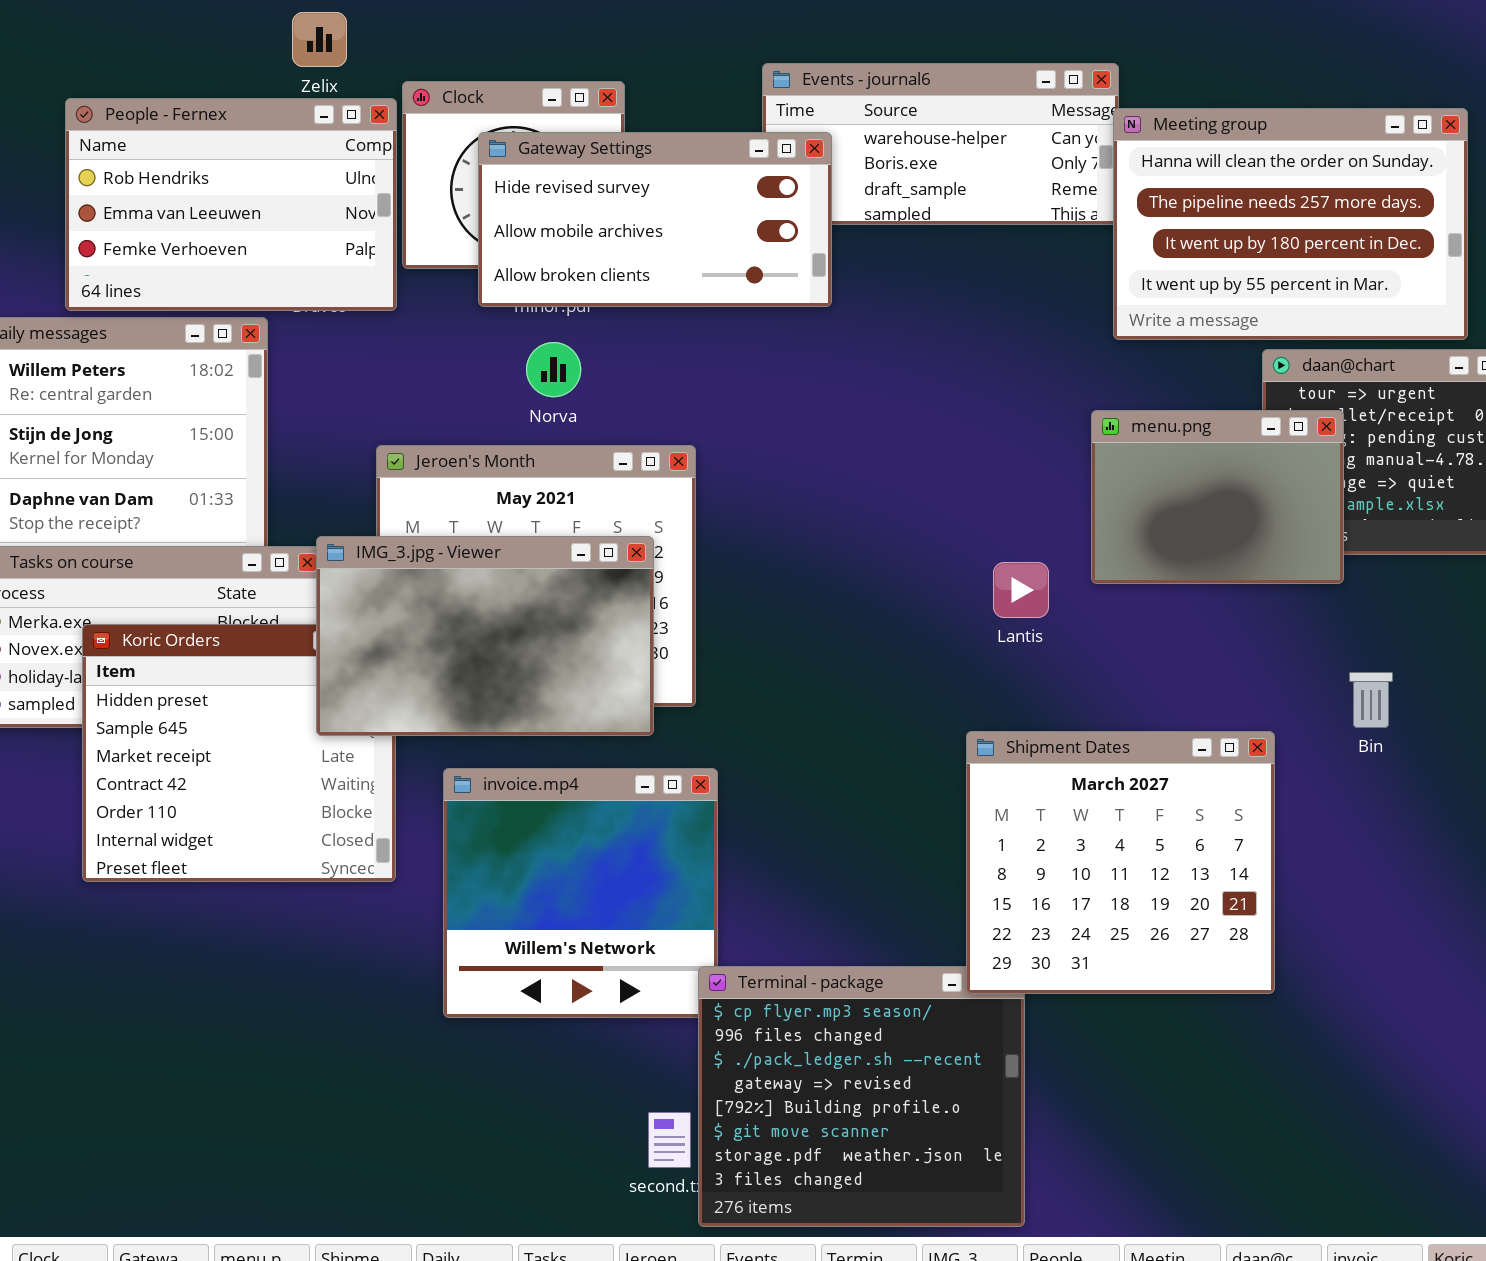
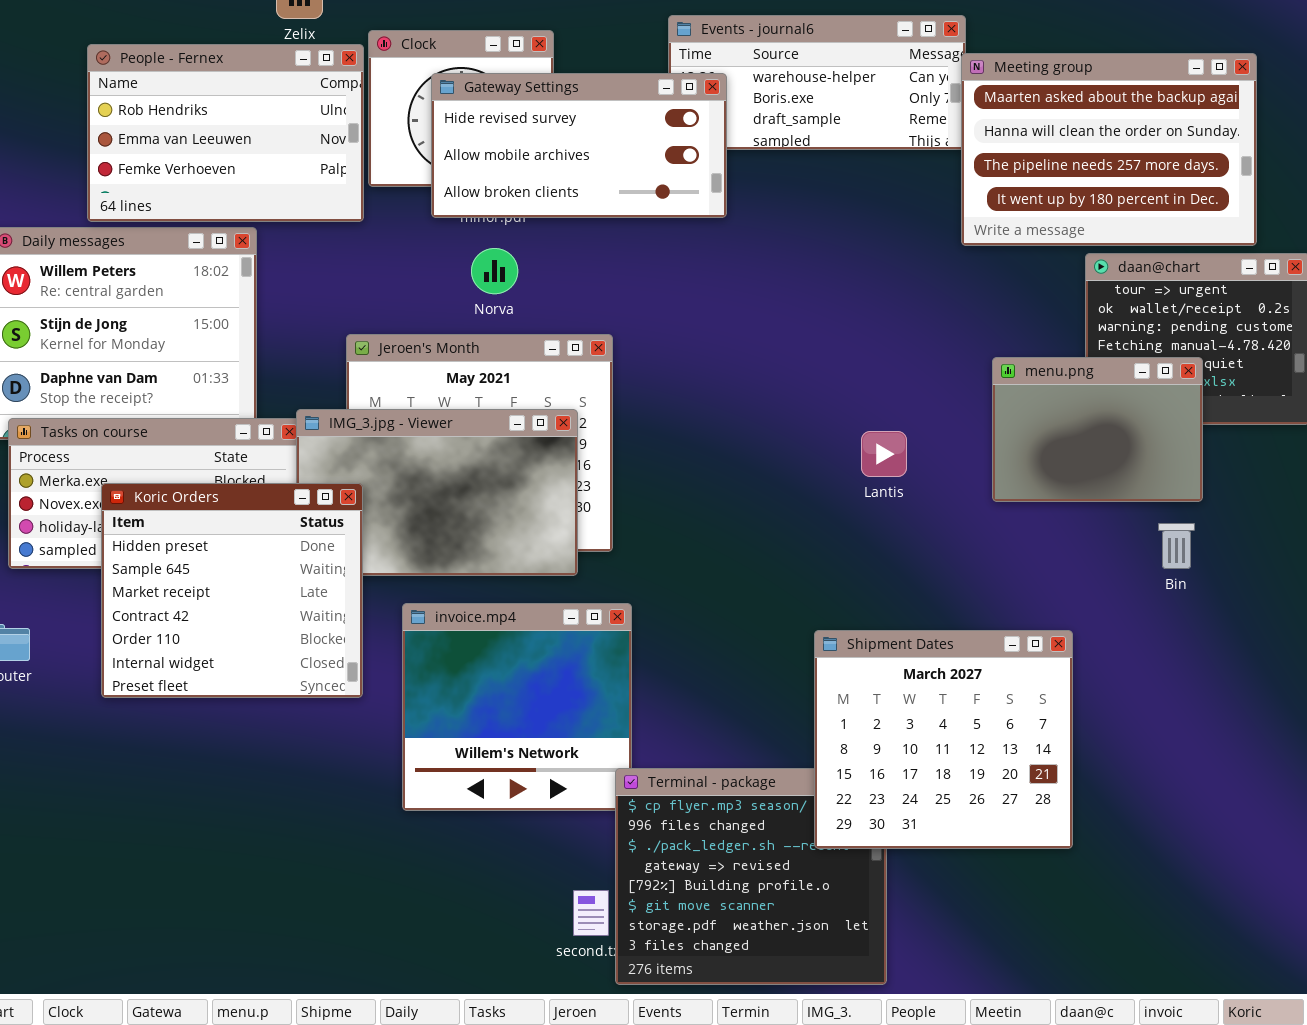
Meeting group: [1113,108,1468,340] -> [961,53,1257,246], scrolled up 1 row
menu.png: [1091,410,1344,584] -> [992,357,1203,502], moved
Koric Orders: [82,624,396,882] -> [101,483,363,698], raised
Shipment Dates: [966,731,1275,994] -> [814,630,1073,849], moved

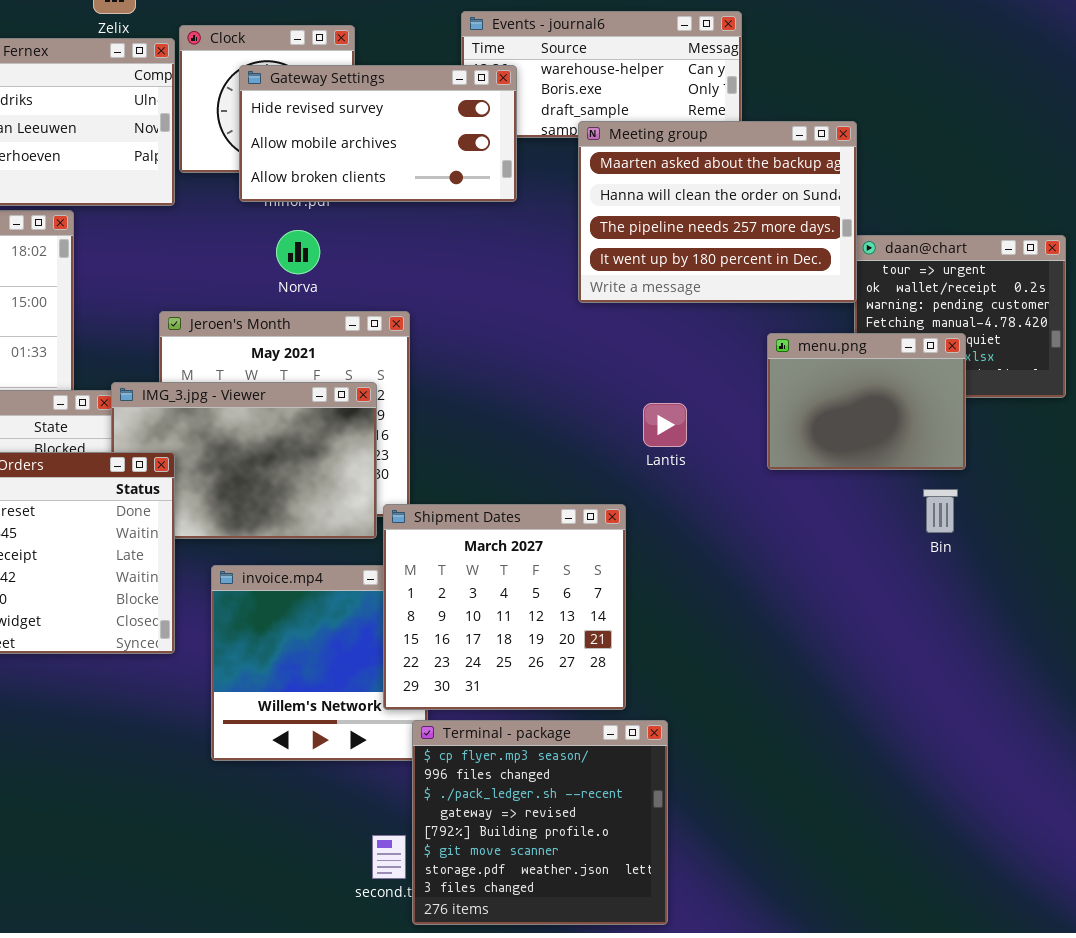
Meeting group: [961,53,1257,246] -> [578,121,857,303], moved
Shipment Dates: [814,630,1073,849] -> [383,504,626,710], moved

